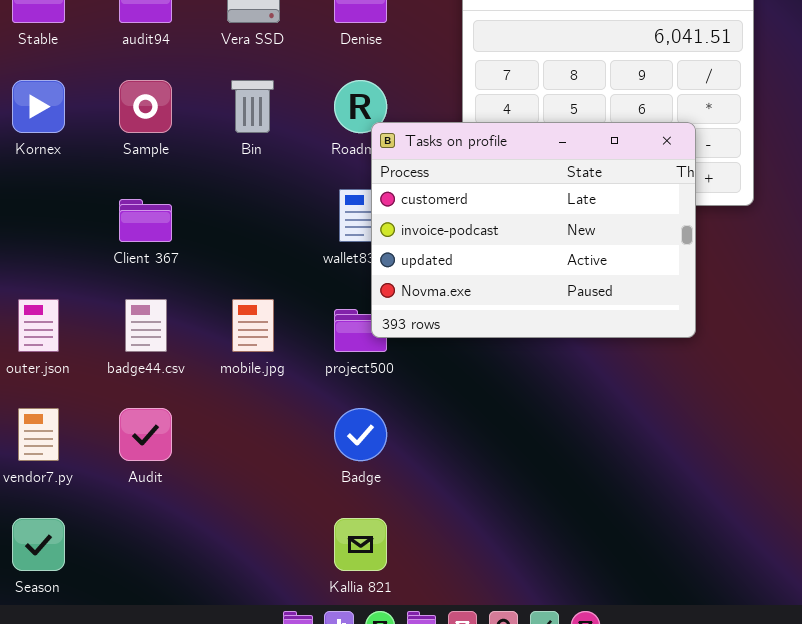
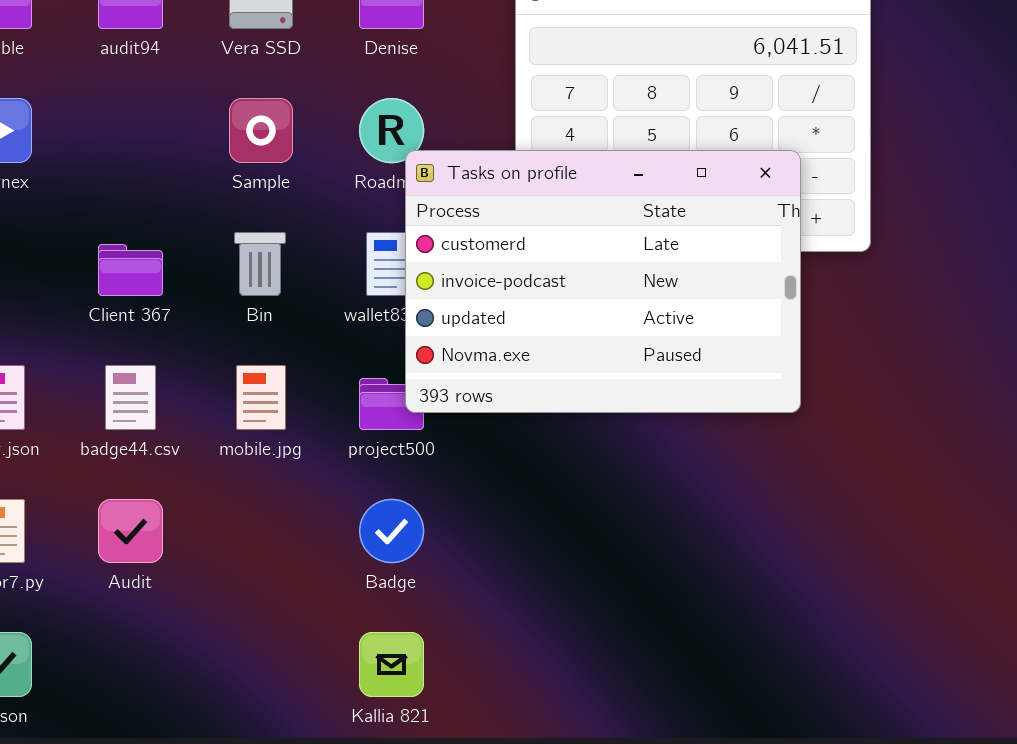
Sample: [119,80,172,133] -> [229,98,293,163], moved
Bin: [231,80,274,133] -> [234,232,286,296], moved

